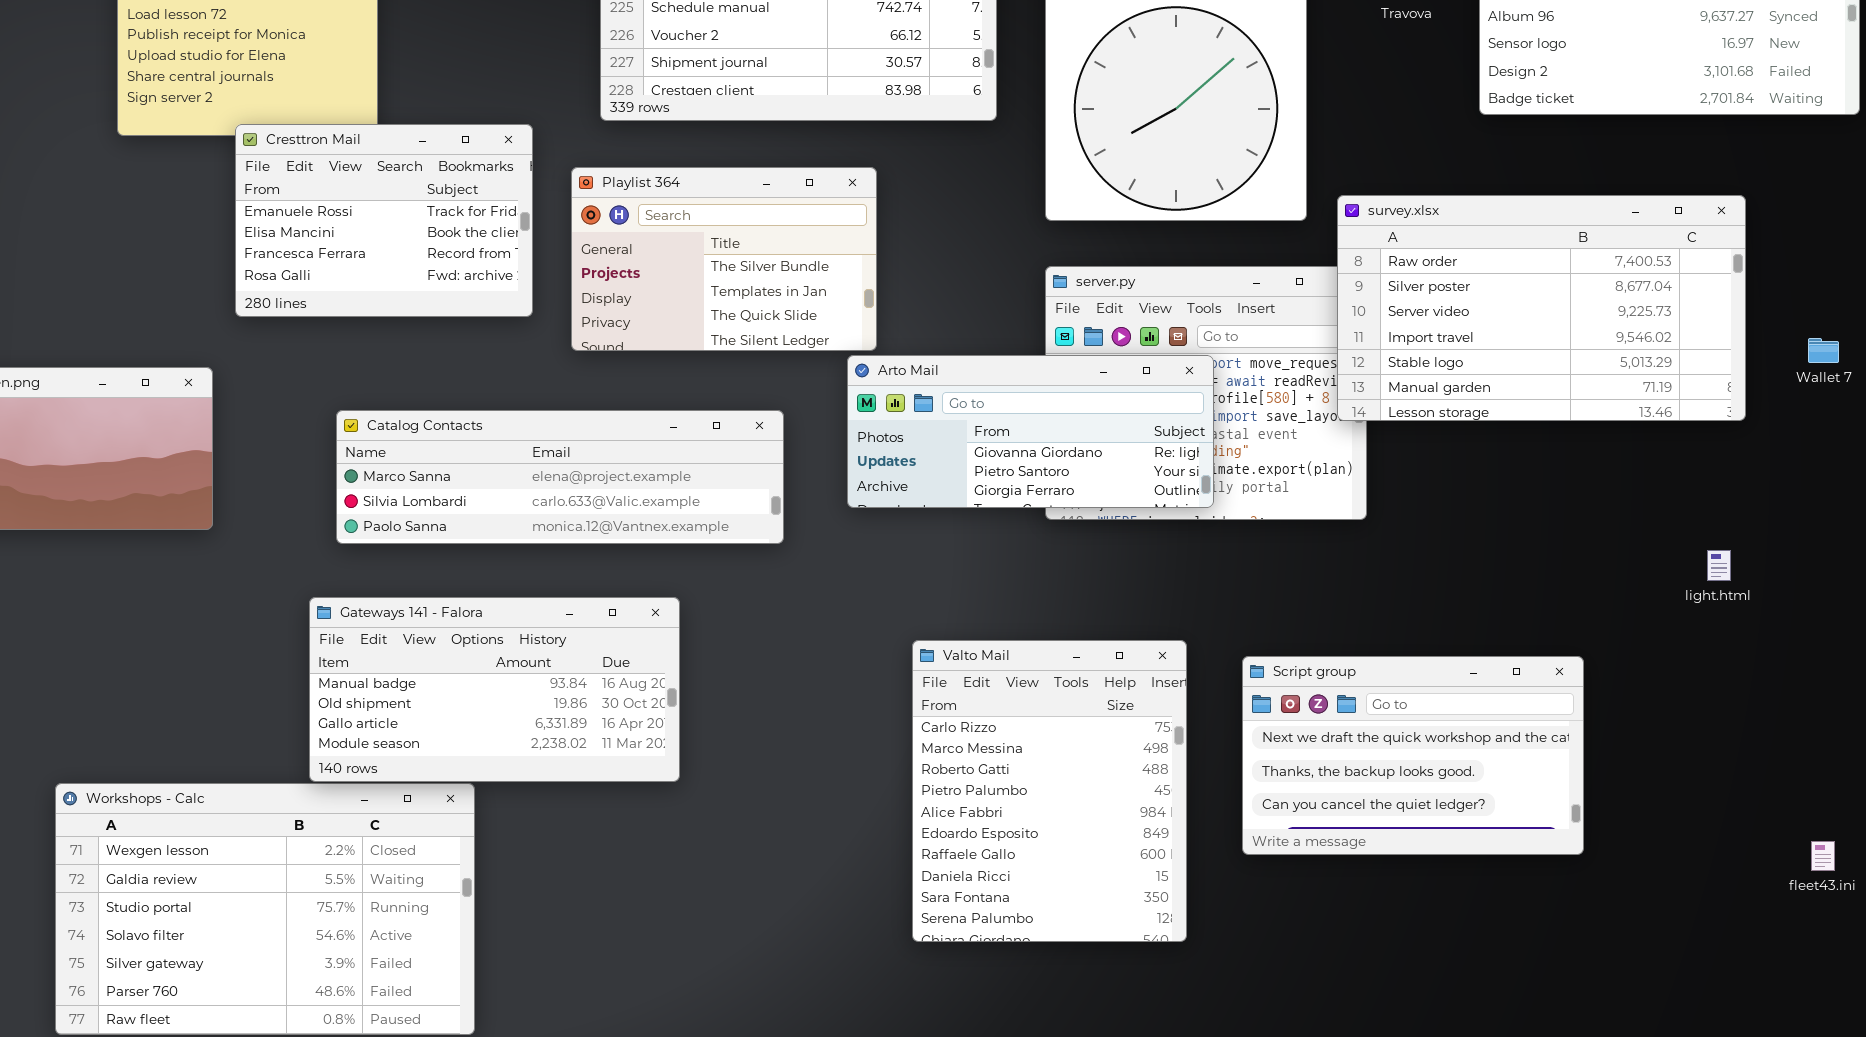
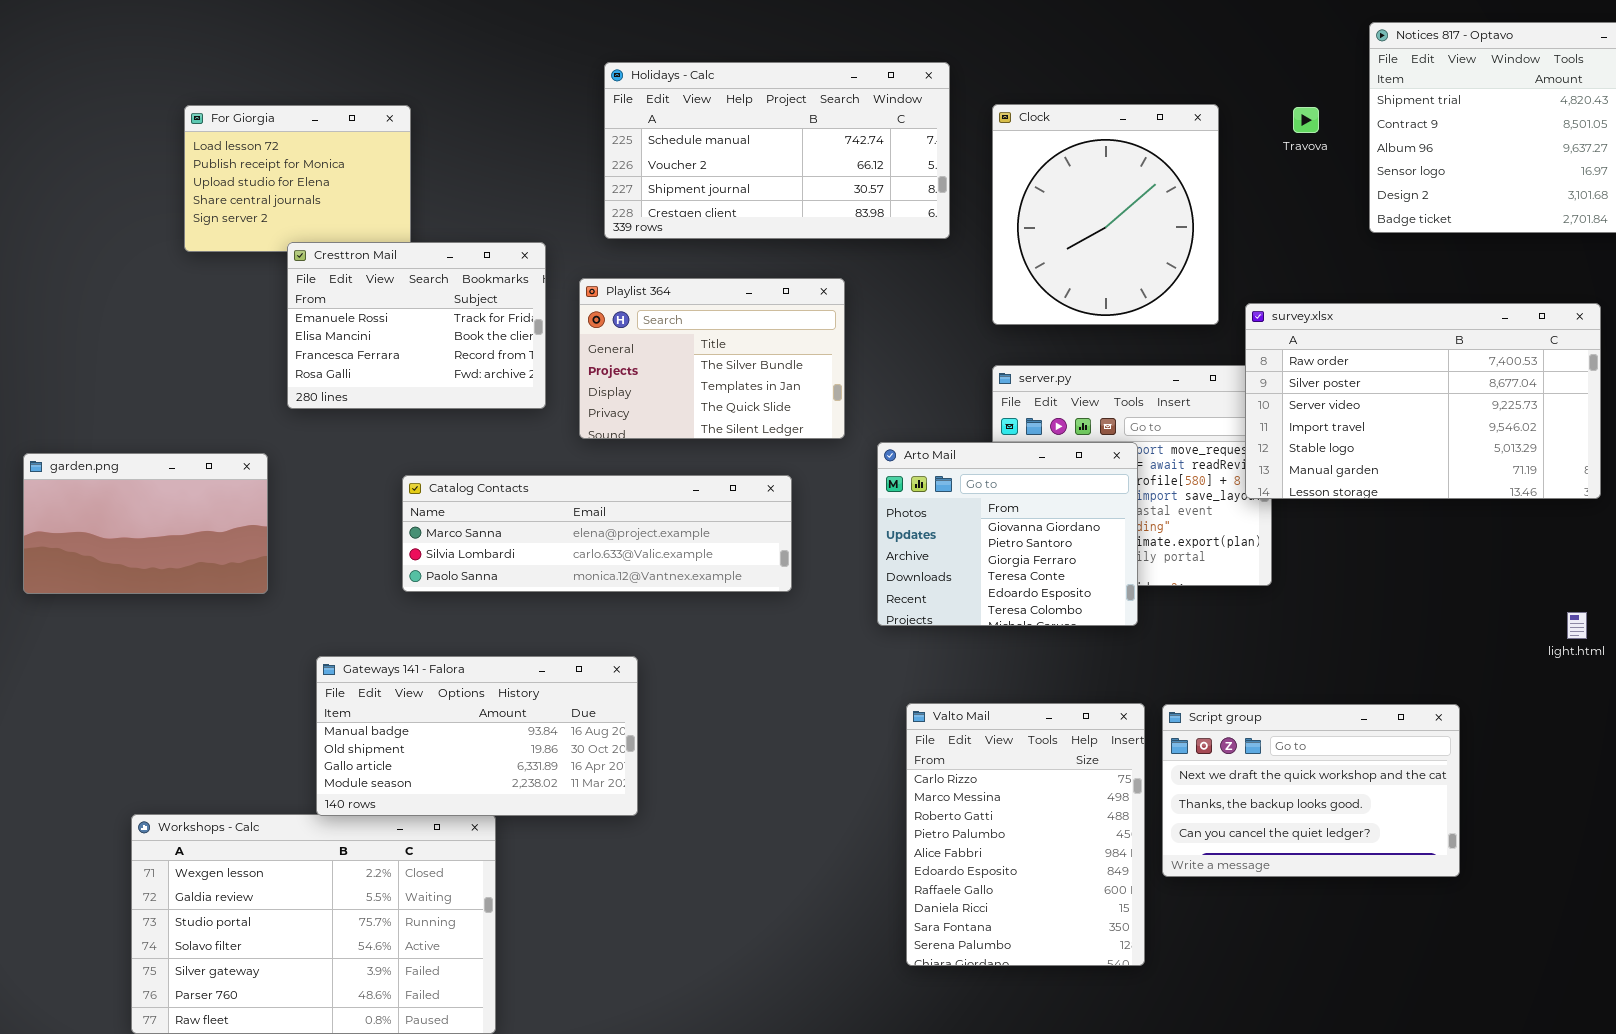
Arto Mail: [847,355,1214,508] -> [877,442,1138,626], resized
Catalog Contacts: [336,410,784,544] -> [402,475,792,592], moved
Gateways 141 - Falora: [309,597,680,782] -> [316,656,638,816], moved
Valto Mail: [912,640,1187,942] -> [906,703,1145,966], moved

